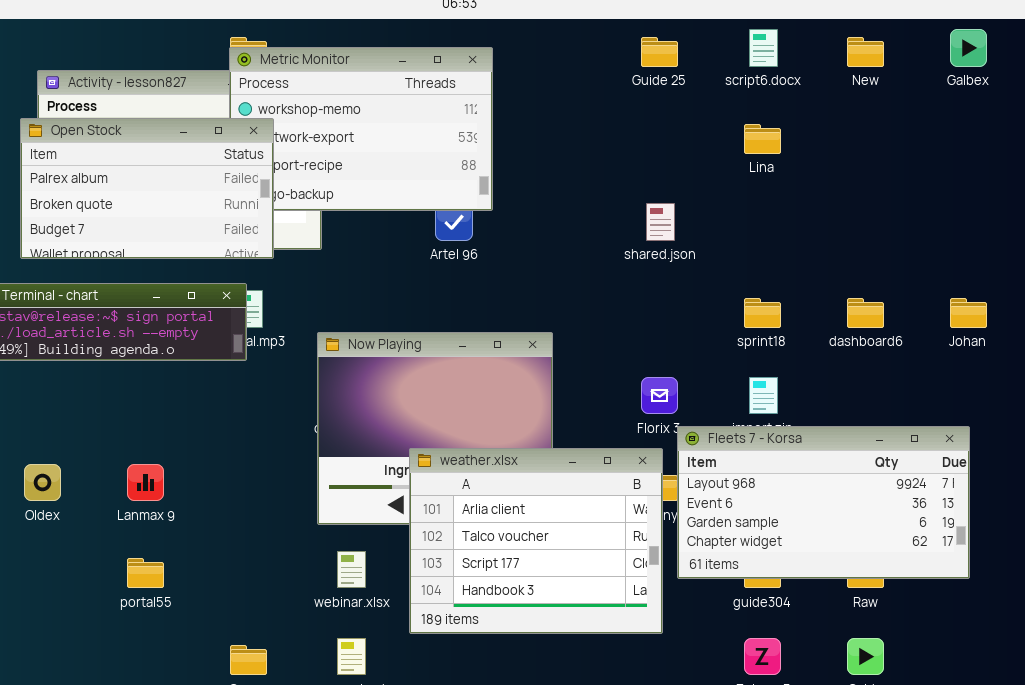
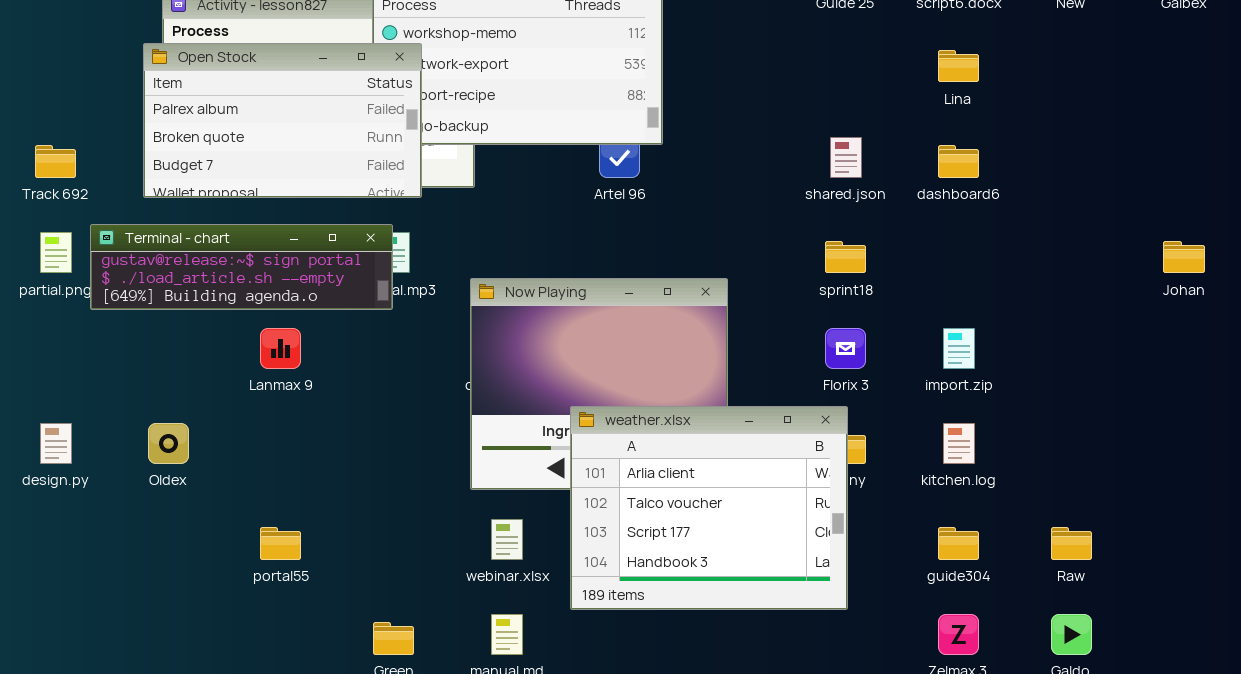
sprint18: [744,298,781,328] -> [825,241,866,273], moved
dashboard6: [847,298,884,328] -> [938,145,979,178], moved
Fleets 7 - Korsa: [677,426,970,579] -> none, closed
Lanmax 9: [127,464,164,501] -> [260,328,301,369], moved

